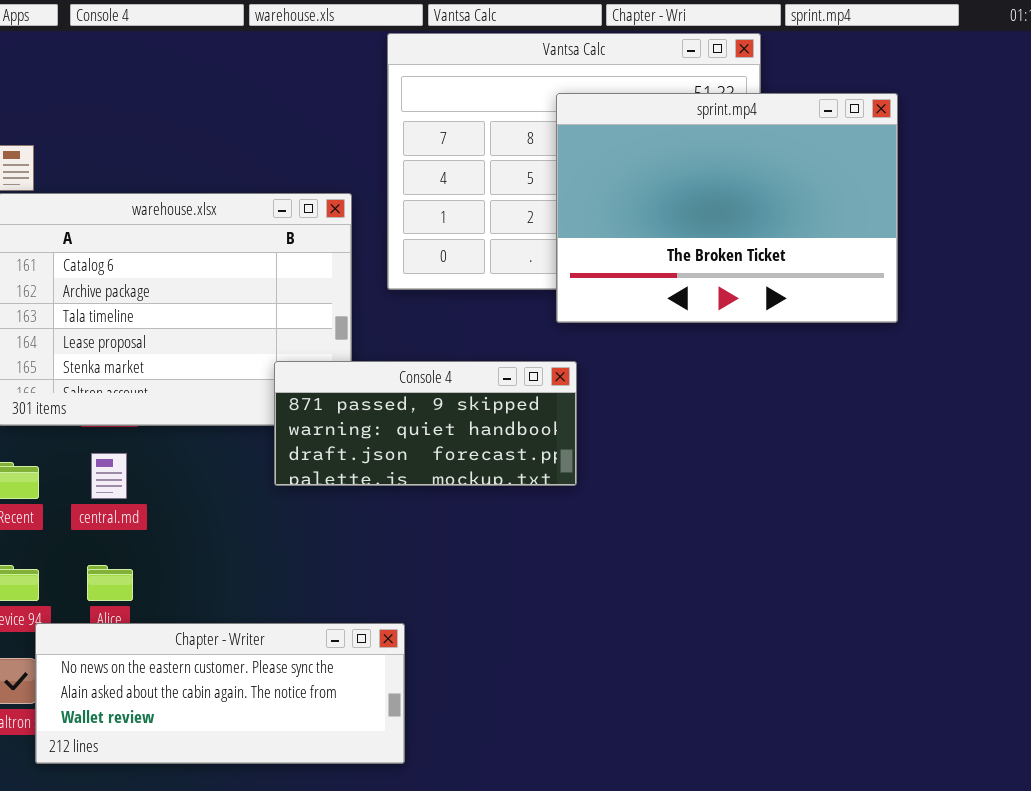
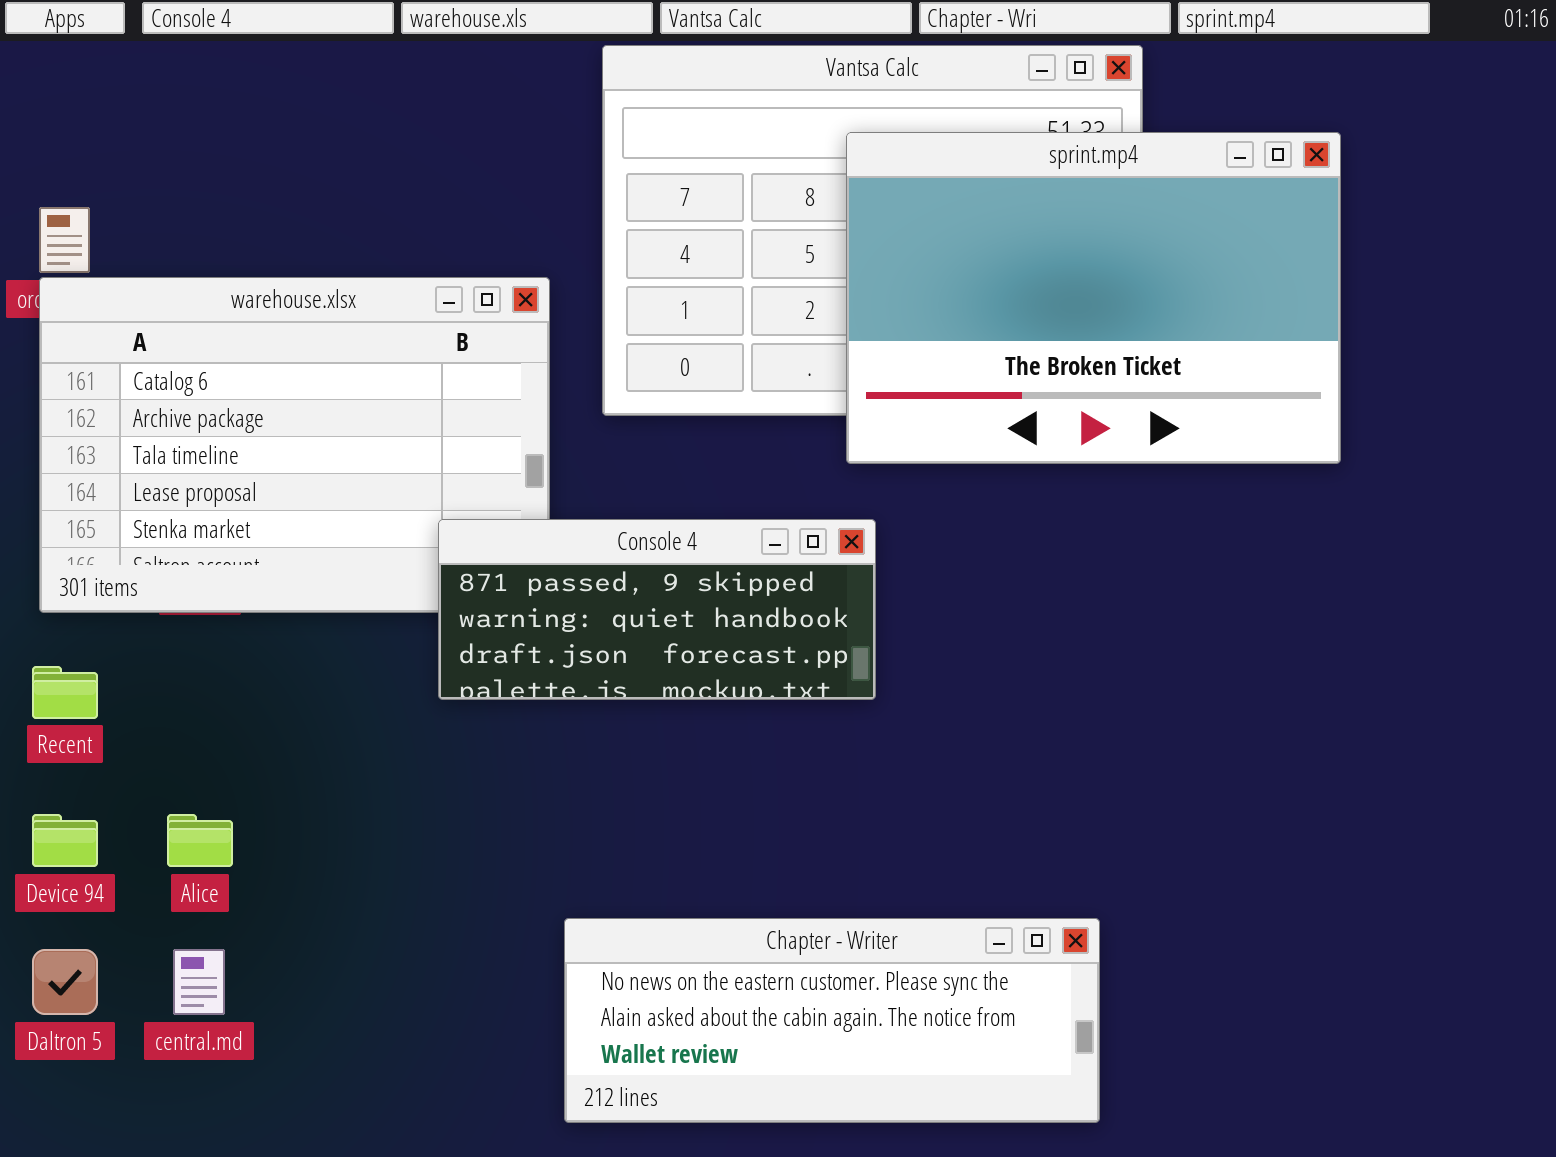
central.md: [91,453,127,499] -> [173,949,225,1015], moved
Chapter - Writer: [35,623,405,764] -> [564,918,1100,1123], moved

